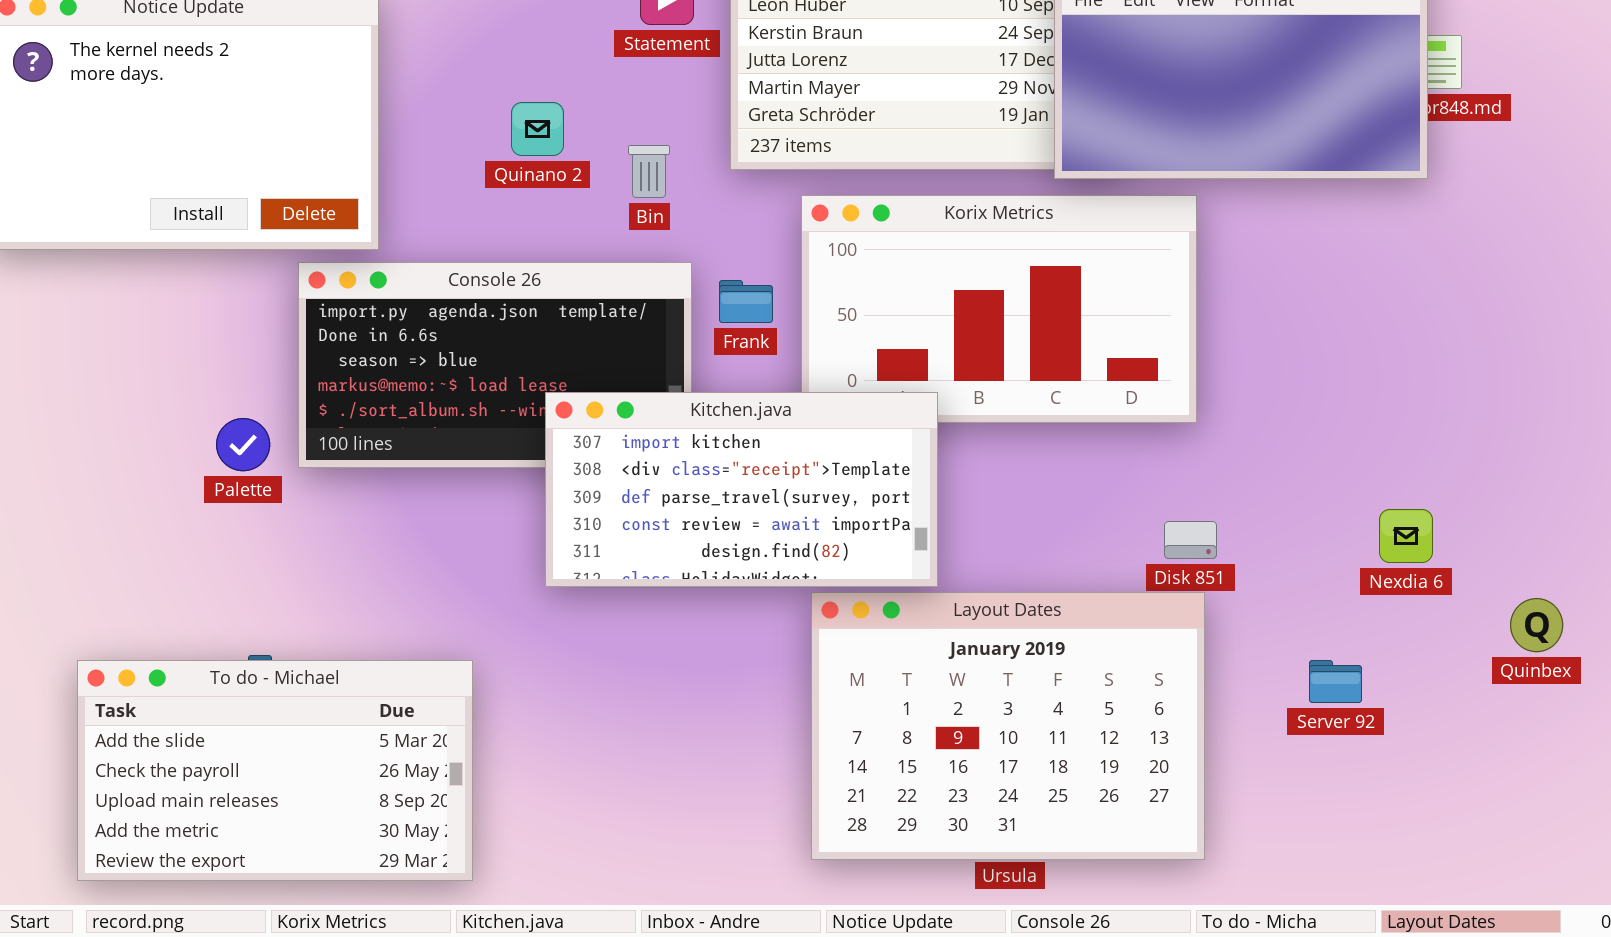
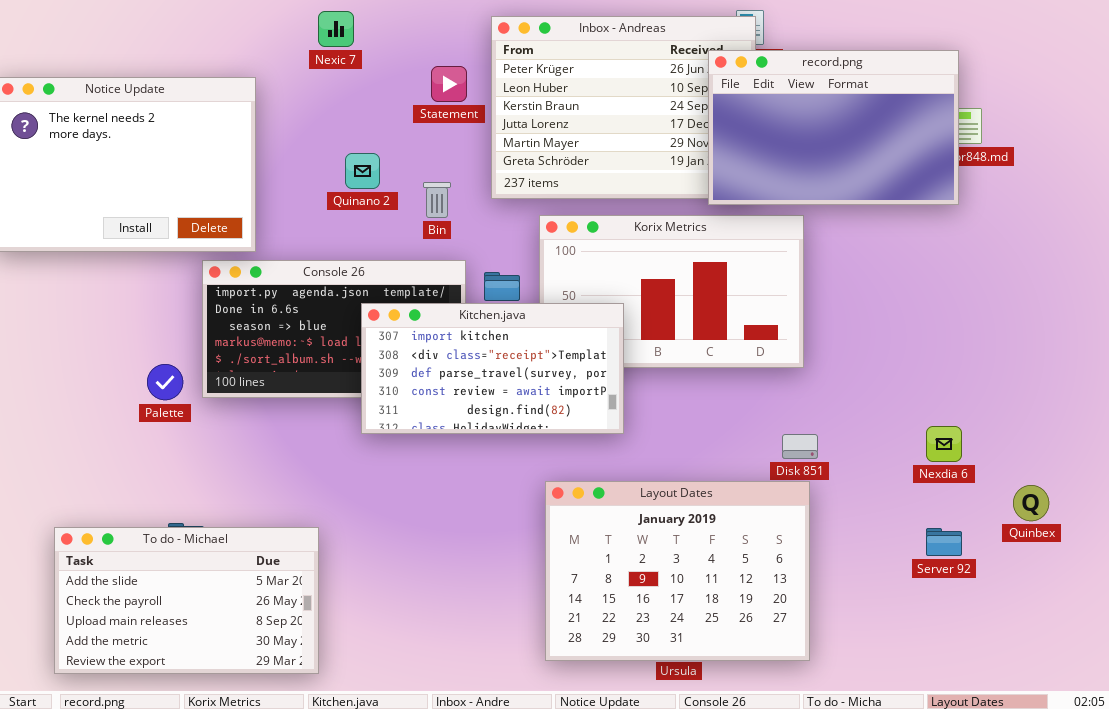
Kitchen.java: [545,392,938,587] -> [361,303,624,434], moved
Server 92: [1309,660,1362,703] -> [926,528,962,556], moved

